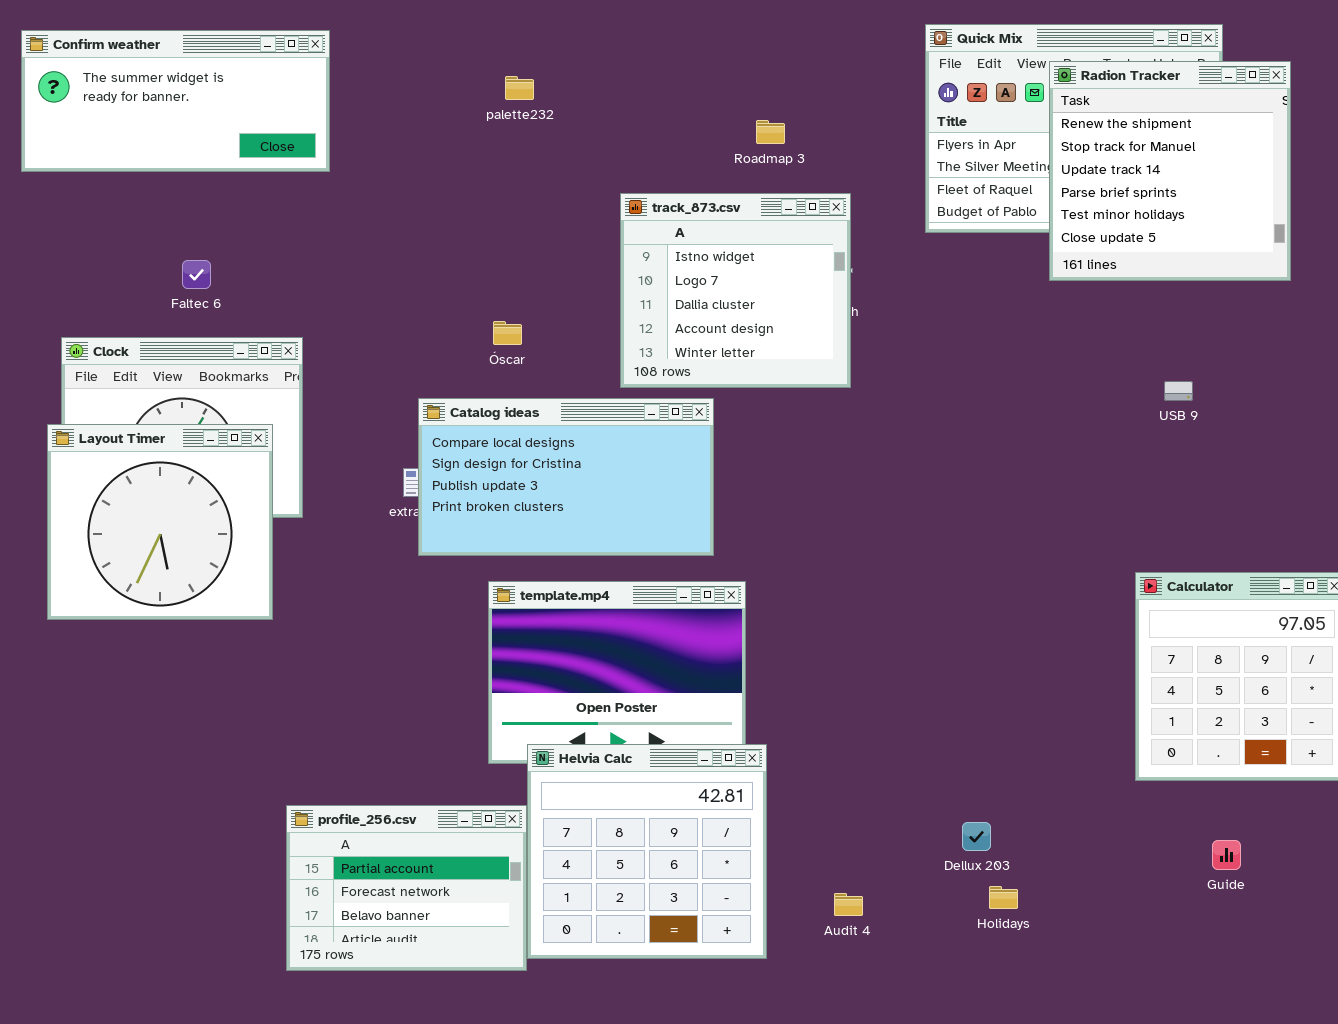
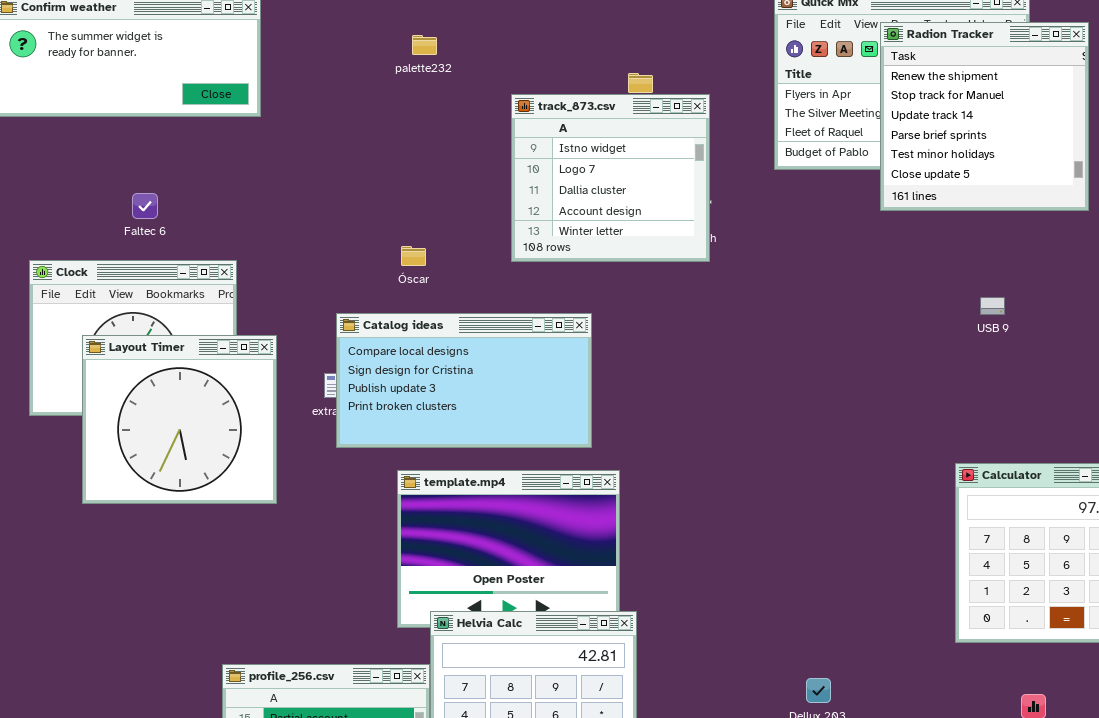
track_873.csv: [620,193,851,388] -> [511,94,710,262], moved
Layout Timer: [47,424,273,620] -> [82,335,277,504], moved

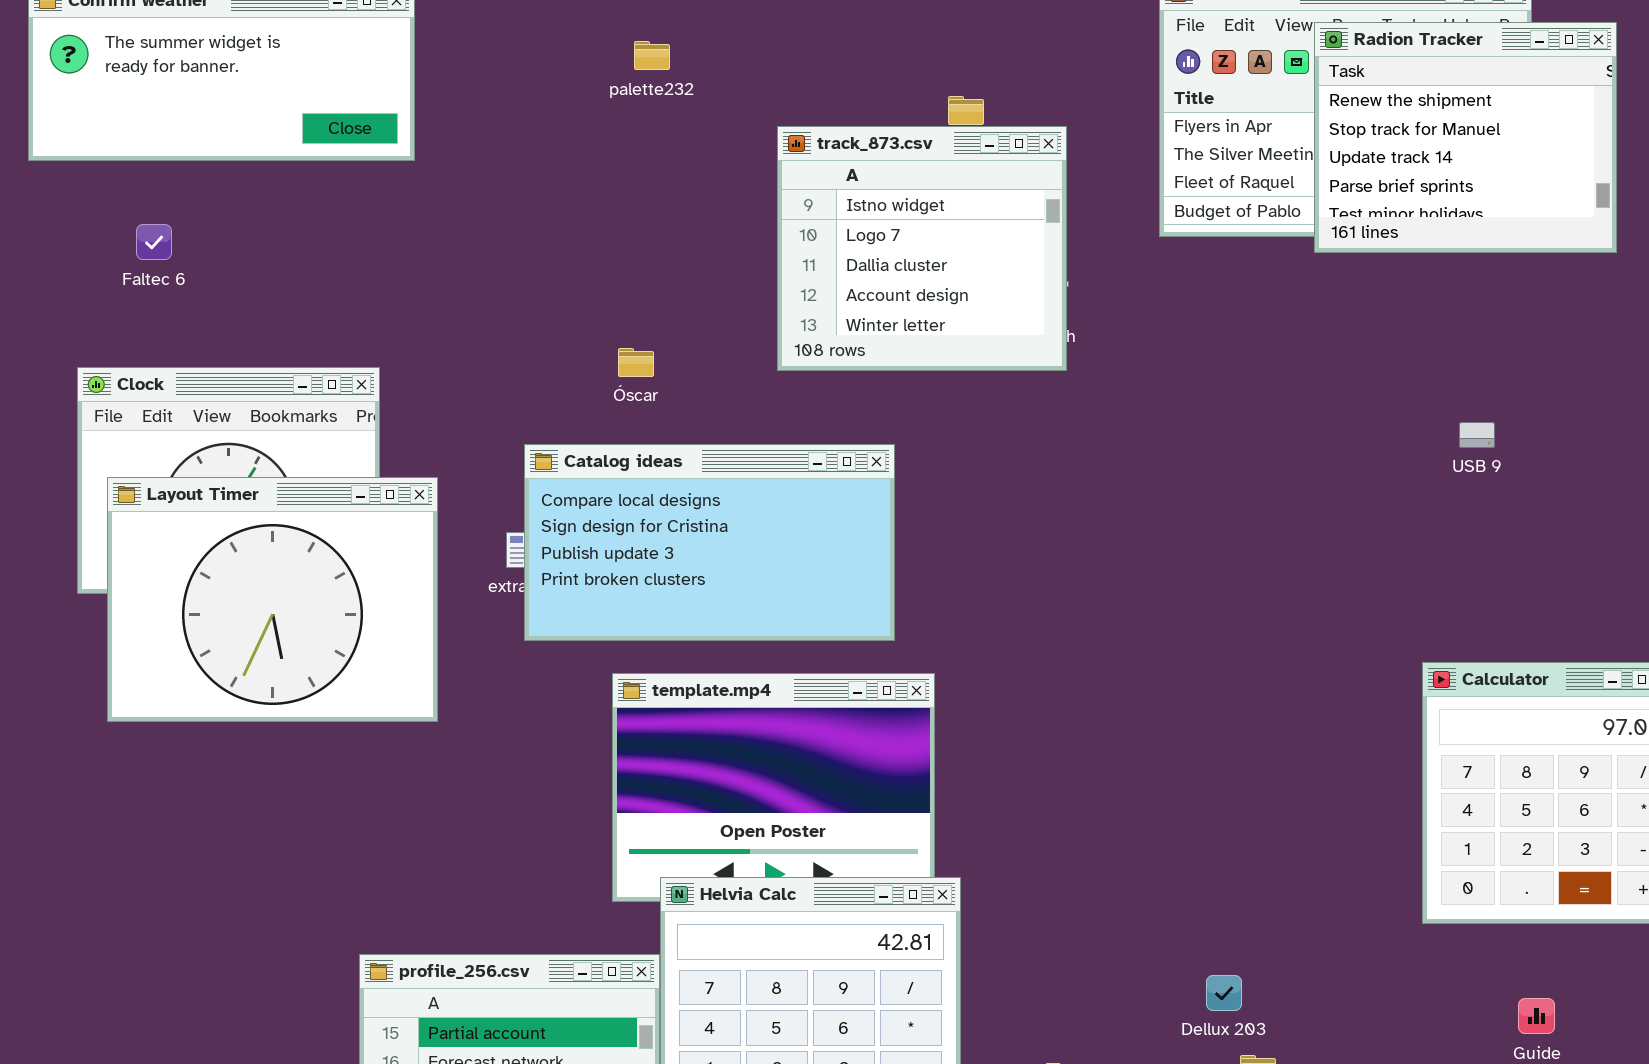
Radion Tracker: [880,22,1089,211] -> [1314,22,1617,253], resized
Faltec 6: [132,193,158,219] -> [136,224,172,260], moved
Layout Timer: [82,335,277,504] -> [107,477,438,722], resized

